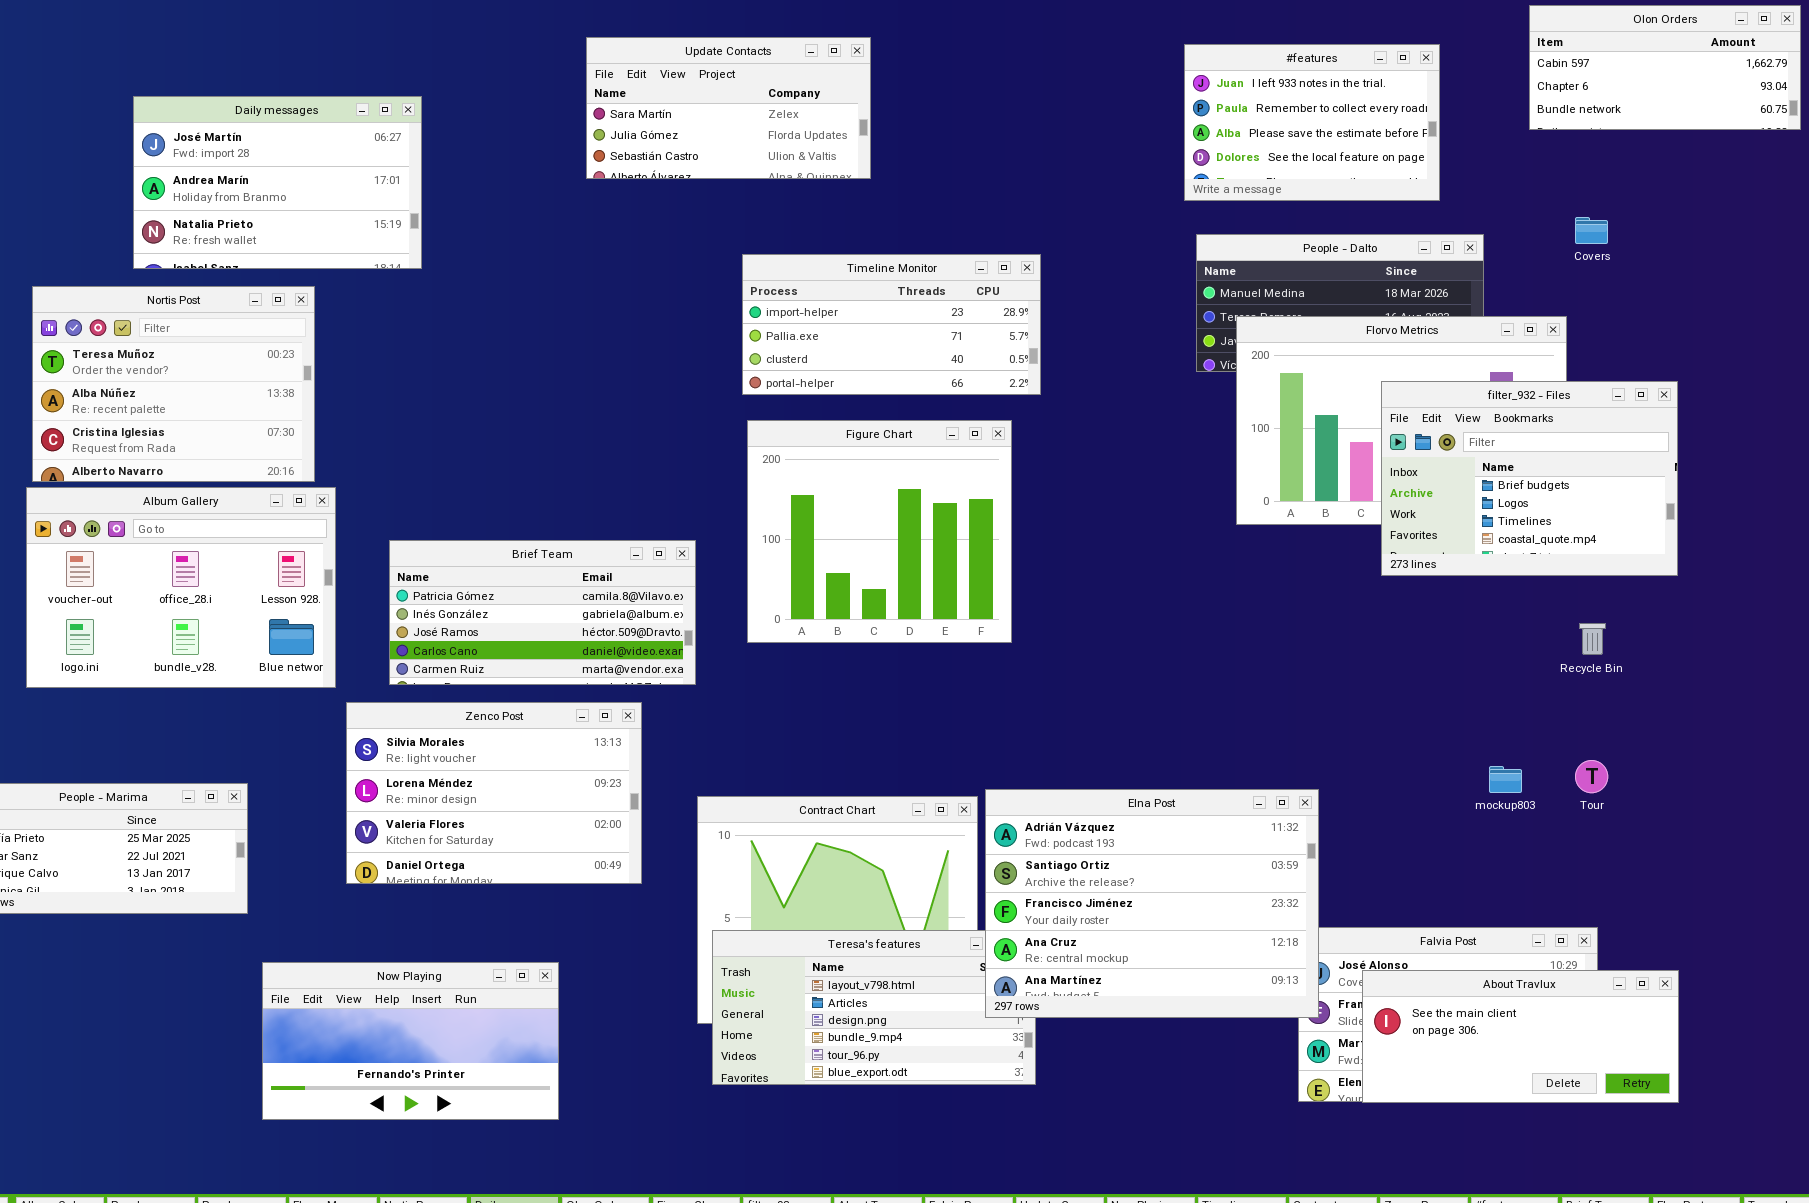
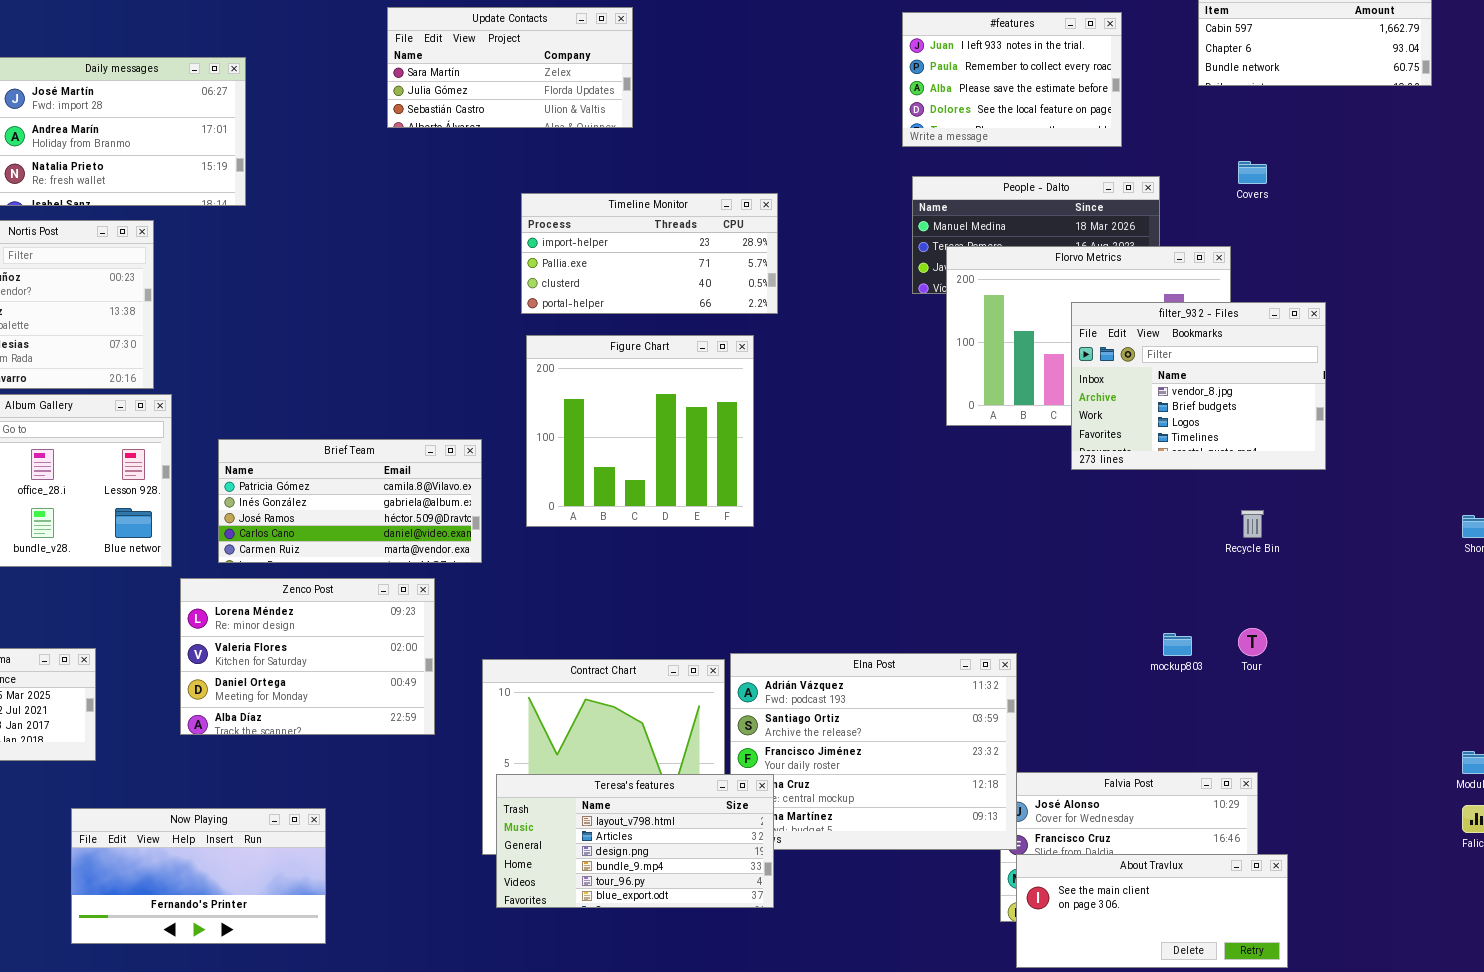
filter_932 - Files: [1381,381,1678,576] -> [1071,302,1326,470], scrolled up 1 row
Zenco Post: [346,702,642,884] -> [180,578,435,735], scrolled down 1 row
Teresa's features: [712,930,1036,1085] -> [496,774,774,908], raised
Now Playing: [262,962,559,1120] -> [71,808,326,944], moved
About Travlux: [1362,970,1679,1103] -> [1016,854,1288,968], moved

